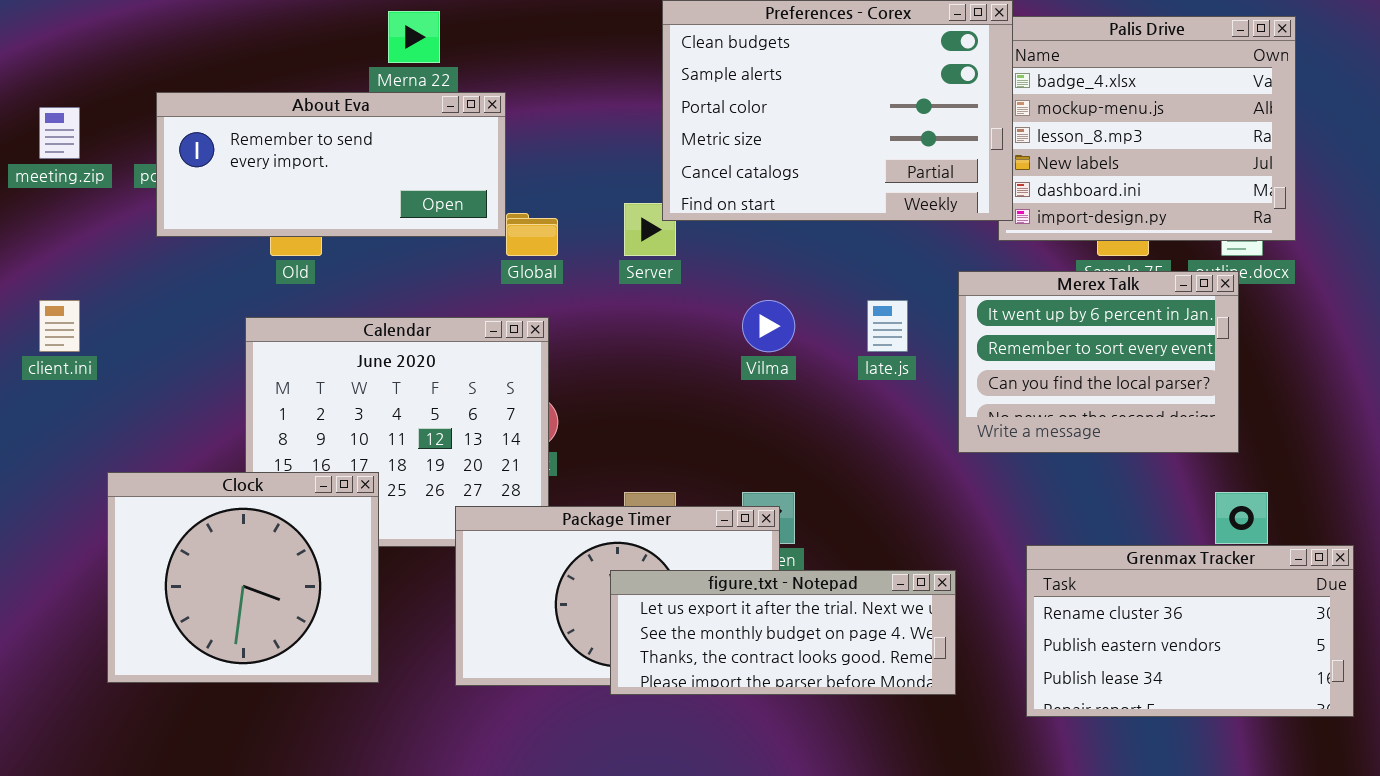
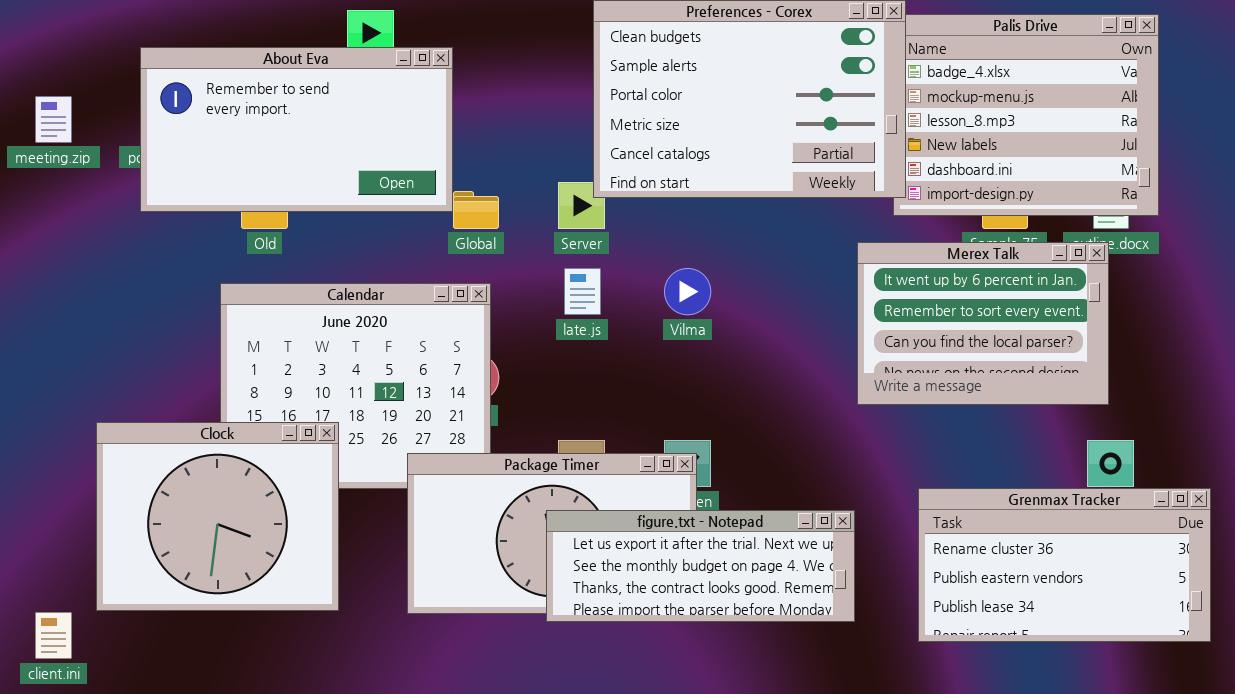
About Eva: [156,92,506,237] -> [140,47,453,212], resized
client.ini: [39,300,80,352] -> [35,612,72,659], moved
late.js: [867,300,908,352] -> [564,268,601,315], moved

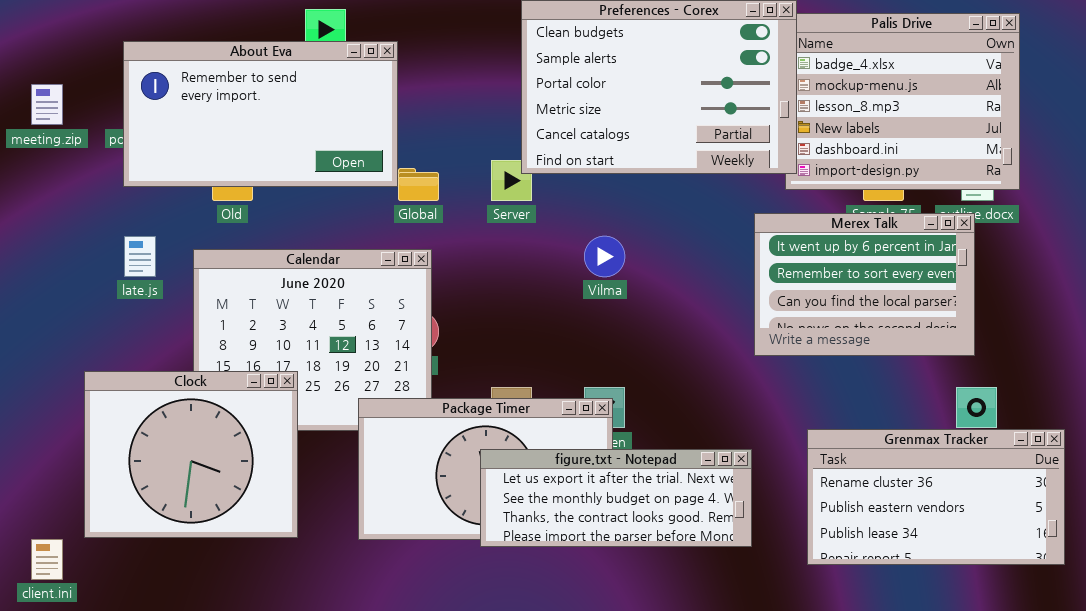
late.js: [564,268,601,315] -> [124,236,156,277], moved

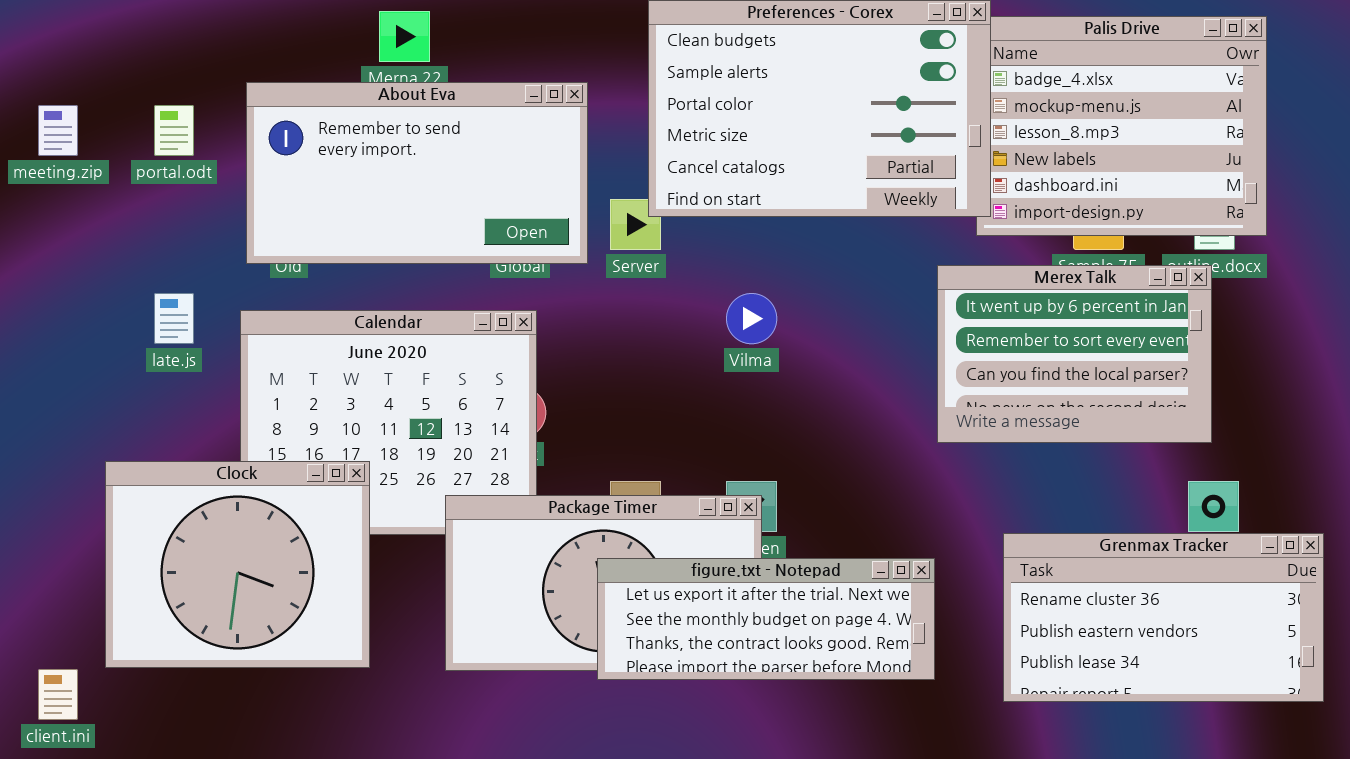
About Eva: [123,41,398,187] -> [246,82,588,264], moved

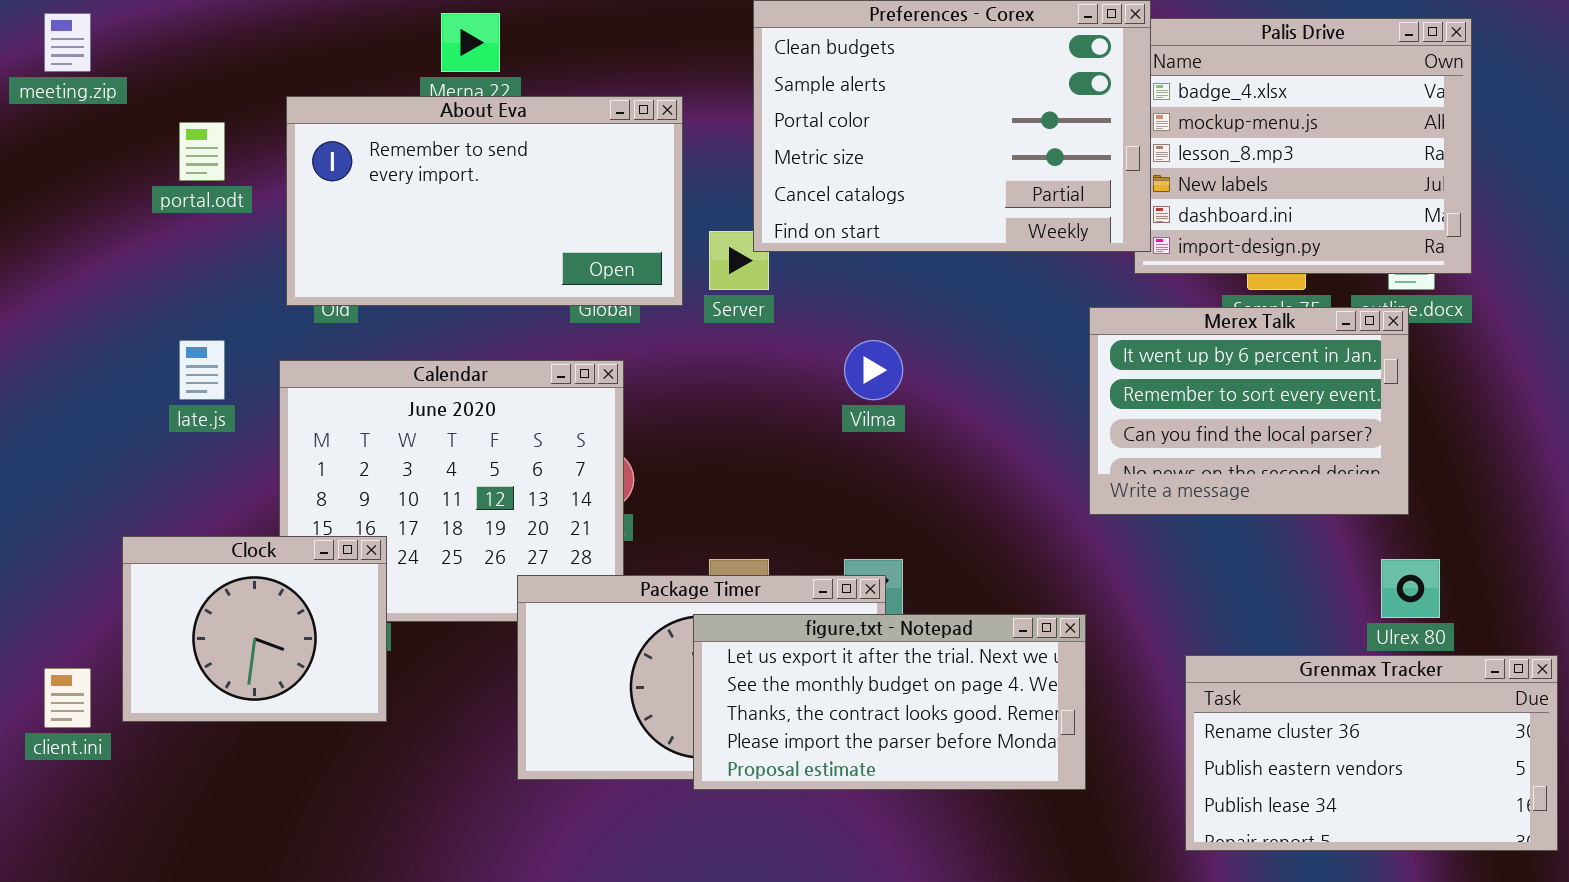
meeting.zip: [38,105,78,156] -> [44,13,91,72], moved
Clock: [105,461,370,668] -> [122,536,387,722], resized
Grenmax Tracker: [1003,533,1324,702] -> [1185,655,1558,851], moved
figure.txt - Notepad: [597,558,935,680] -> [693,614,1086,790], resized
client.ini: [38,669,78,720] -> [44,668,91,728], moved

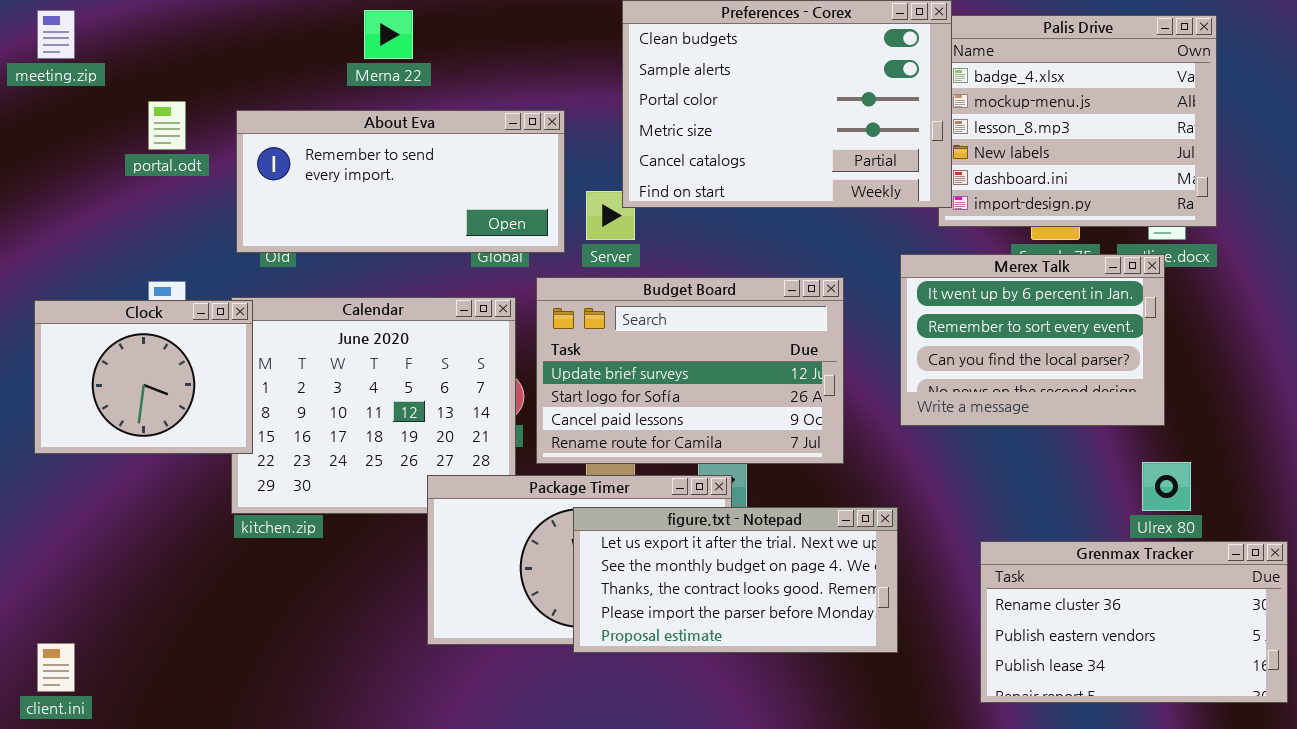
About Eva: [286,96,683,306] -> [236,110,565,253], resized
Budget Board: none -> [536,277,844,464], opened
Clock: [122,536,387,722] -> [34,300,253,454], moved
client.ini: [44,668,91,728] -> [37,643,75,692], moved

